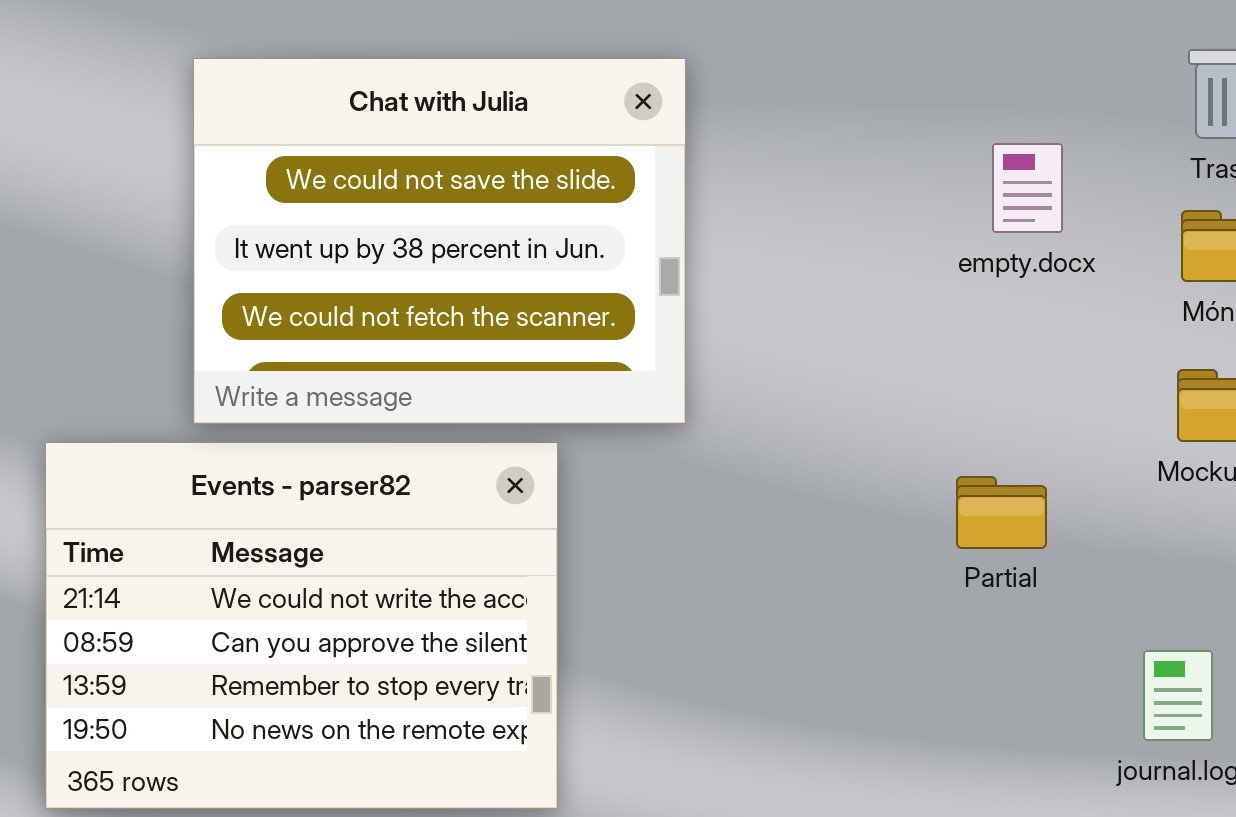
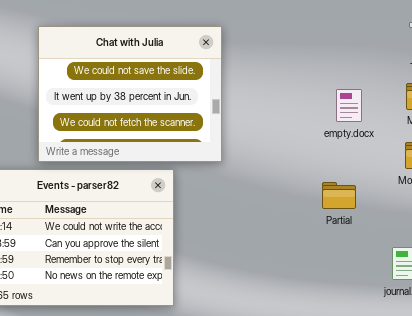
empty.docx: [992,143,1063,233] -> [336,89,362,122], moved

